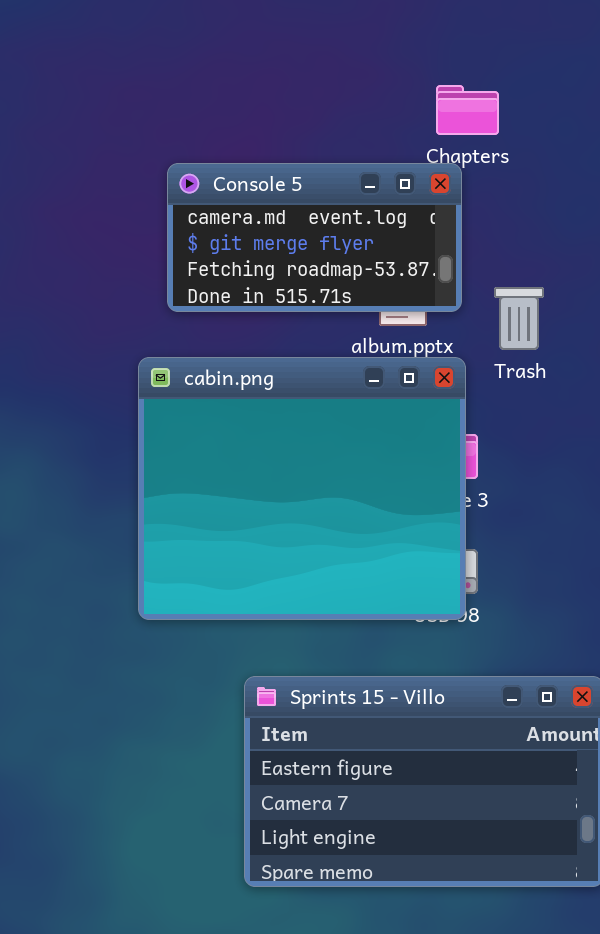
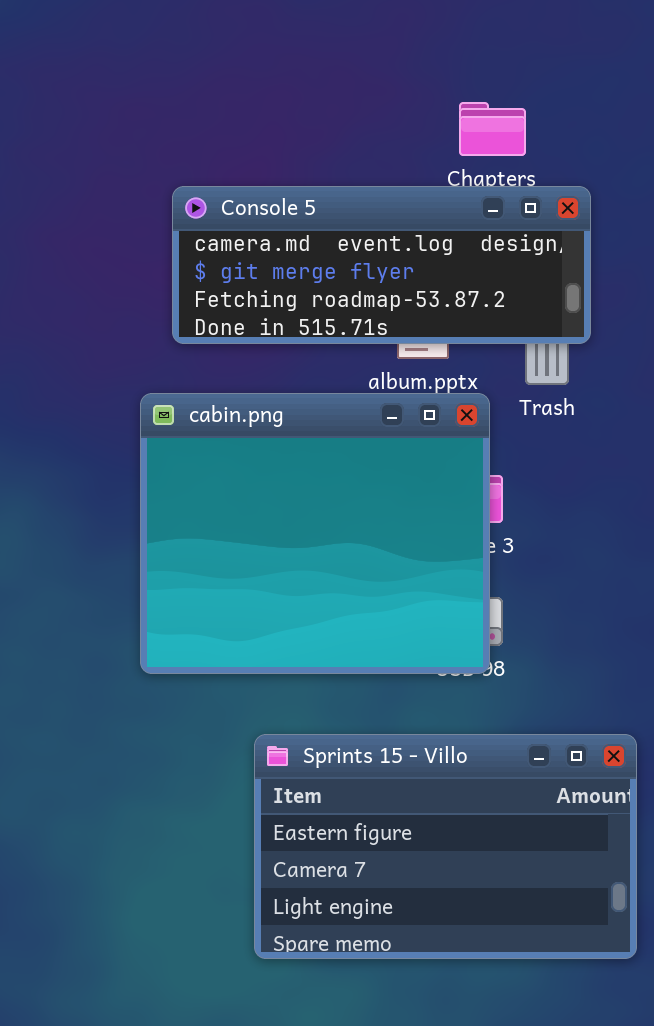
Console 5: [167,163,462,312] -> [172,186,591,344], resized

